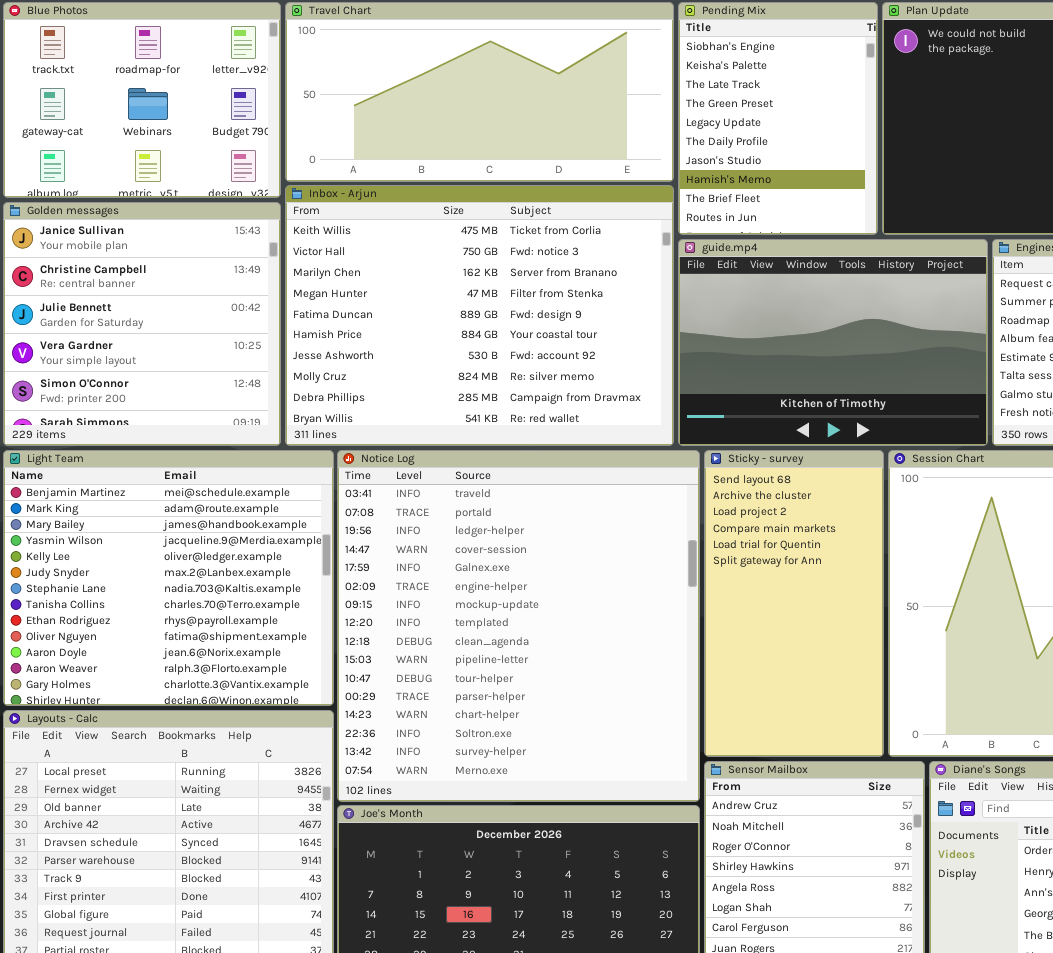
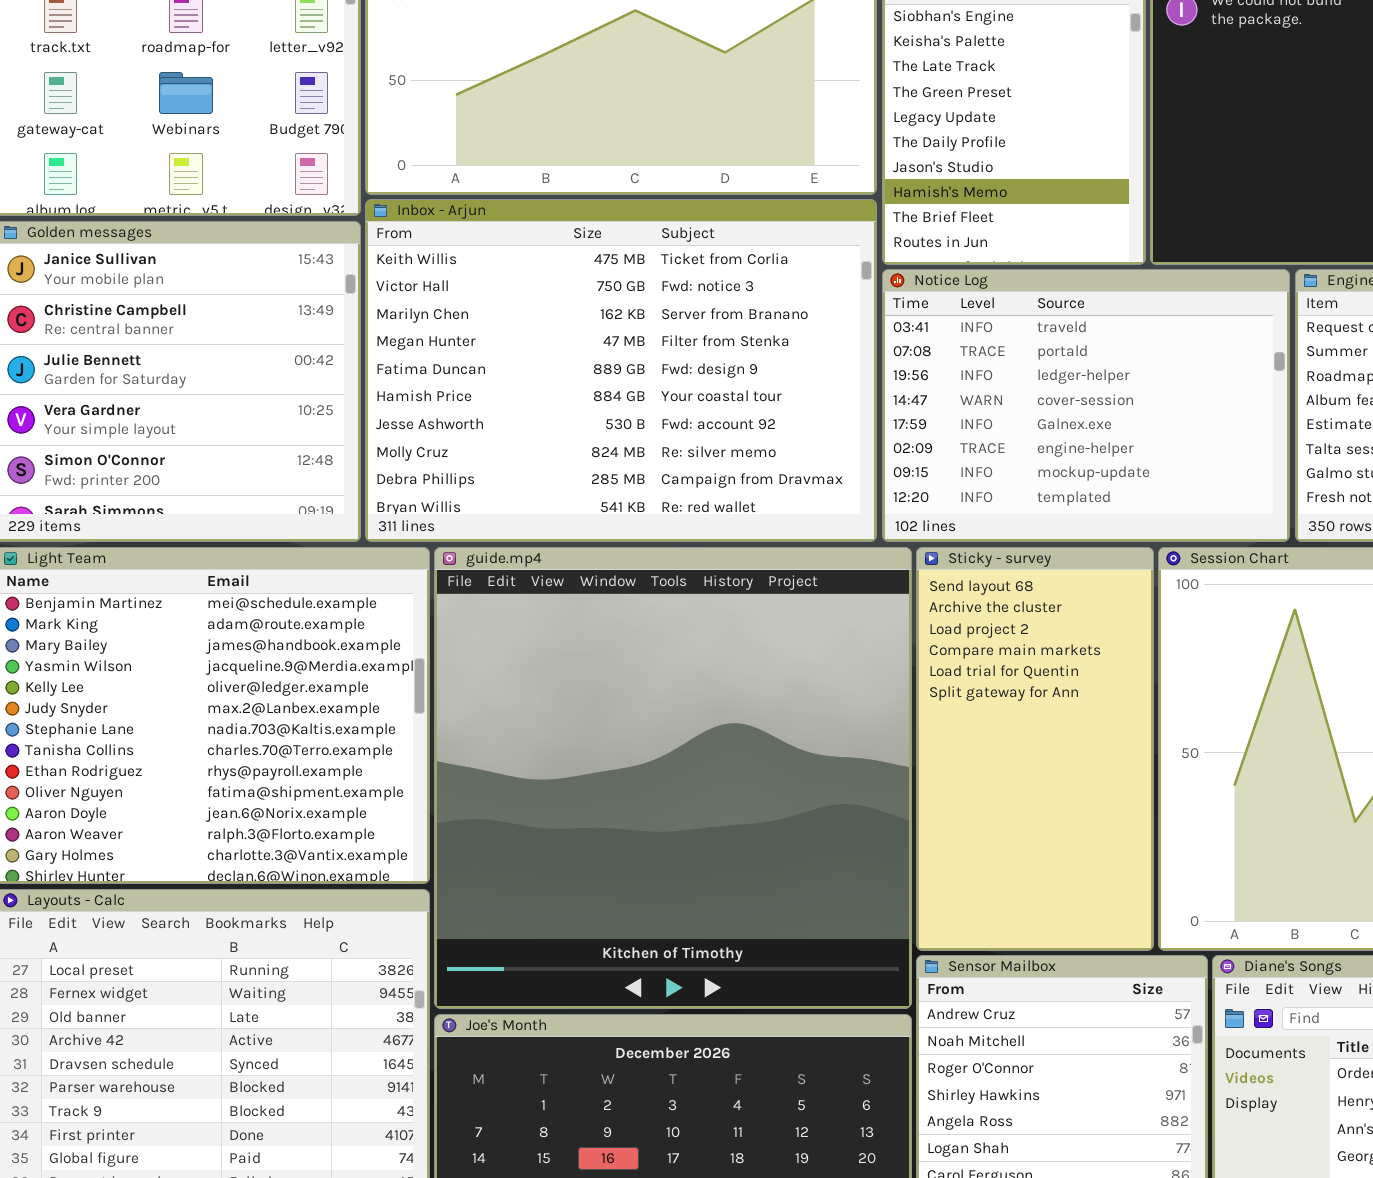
guide.mp4: [678,239,988,446] -> [434,547,912,1009], moved, resized
Notice Log: [337,450,700,802] -> [882,269,1290,542], moved, resized

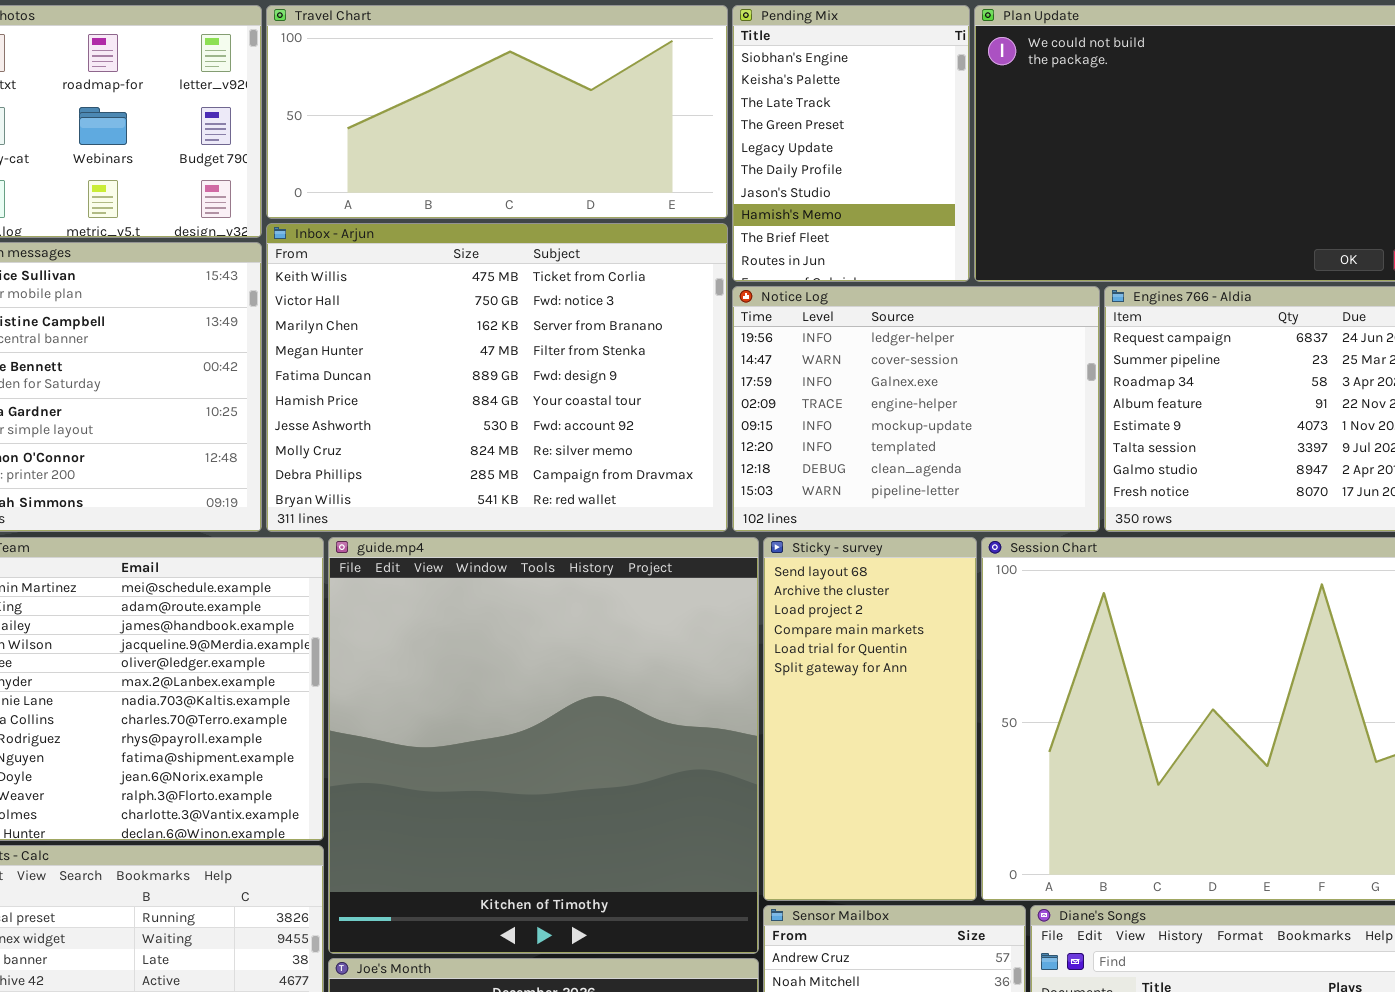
Notice Log: [882,269,1290,542] -> [732,286,1100,532], scrolled down 2 rows

